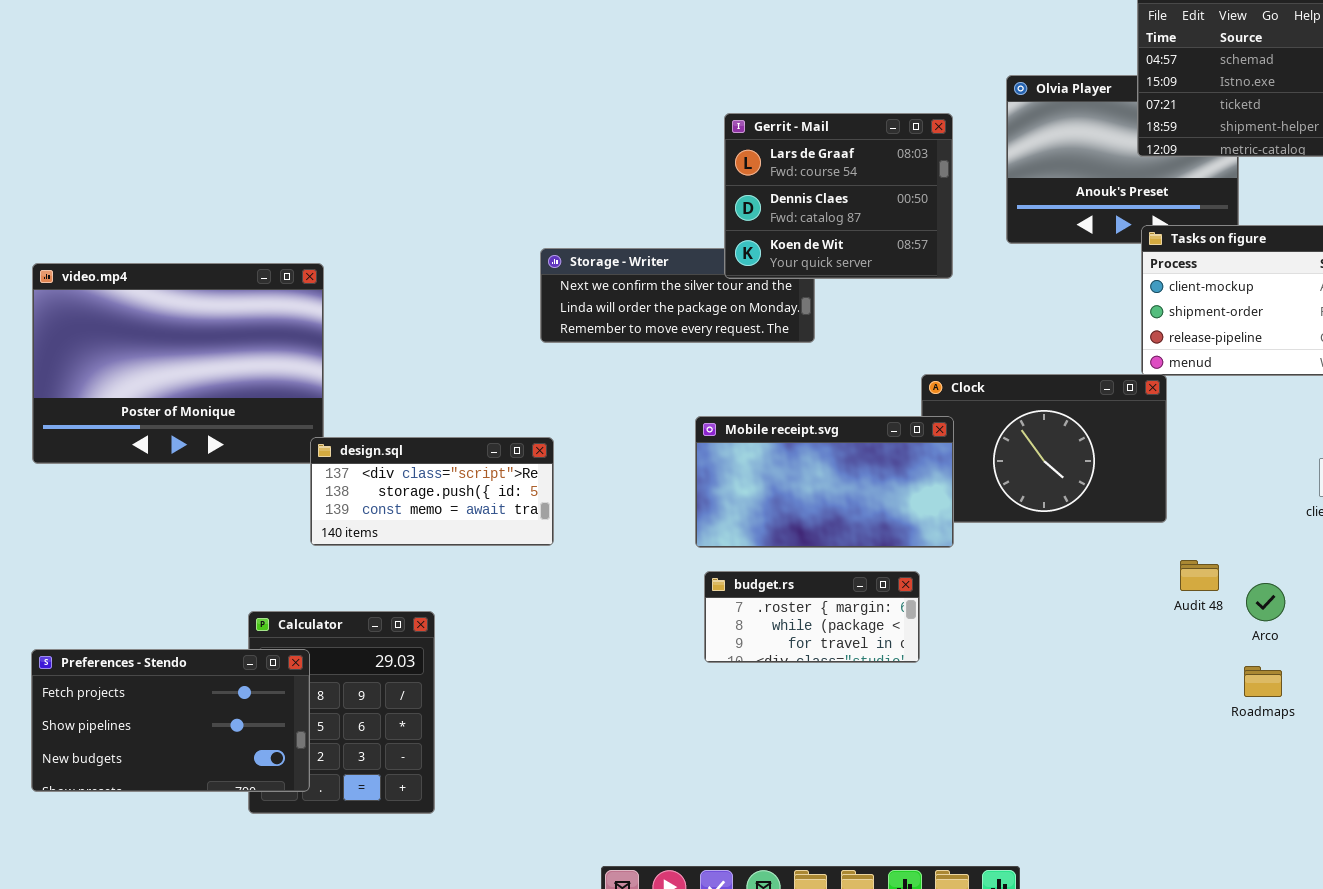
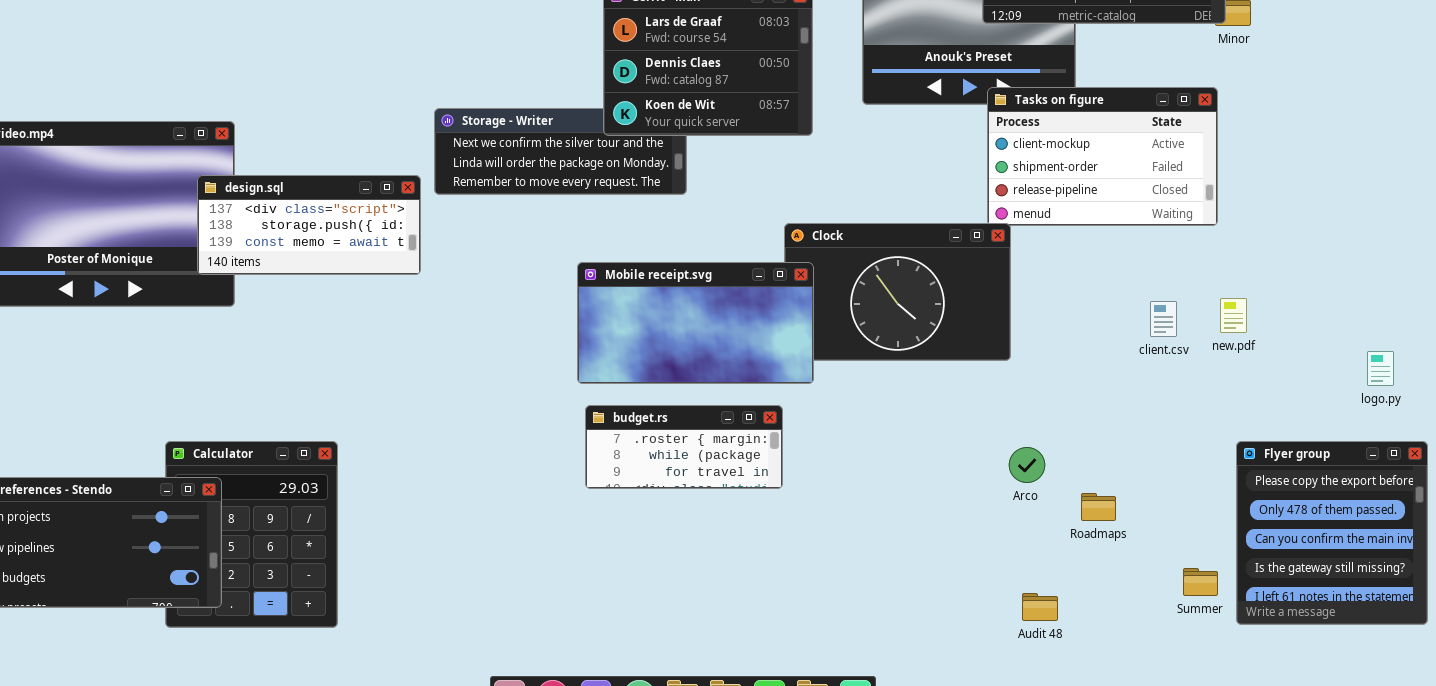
design.sql: [310,437,554,546] -> [197,175,421,275], moved
Audit 48: [1180,560,1219,591] -> [1022,593,1058,621], moved
Arco: [1246,583,1285,621] -> [1009,447,1045,483], moved

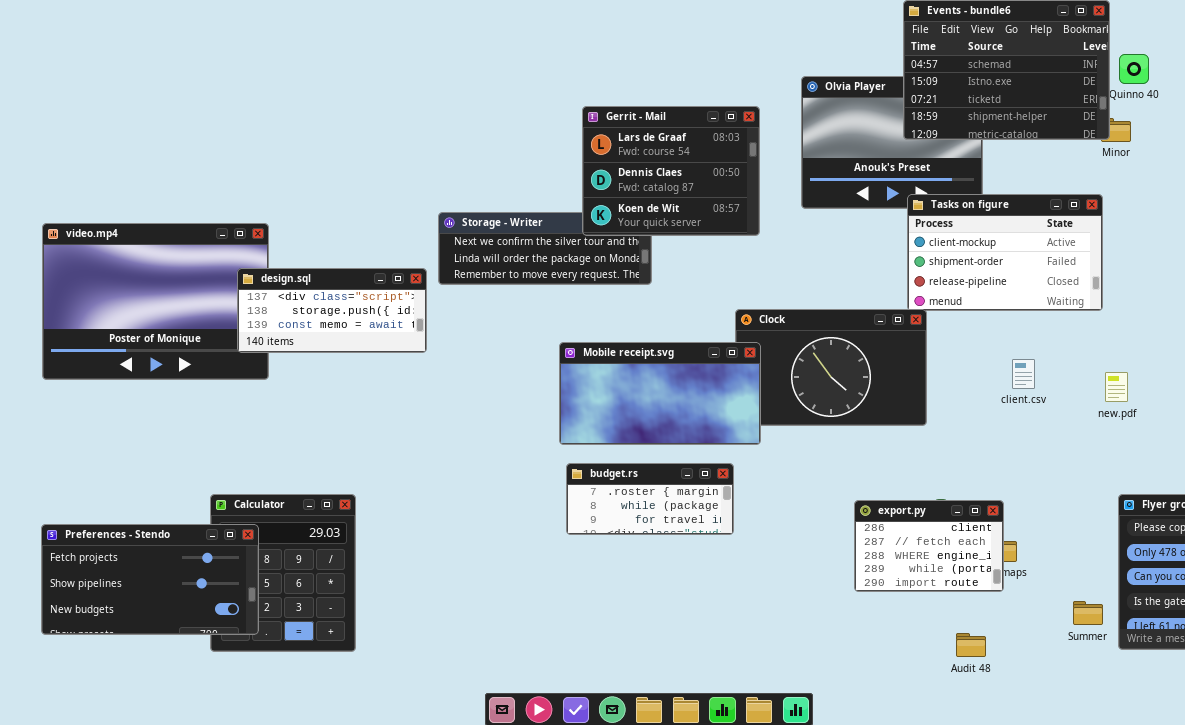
client.csv: [1150,301,1177,337] -> [1012,359,1035,389], moved
export.py: none -> [854,500,1004,592], opened
Audit 48: [1022,593,1058,621] -> [956,633,986,657], moved

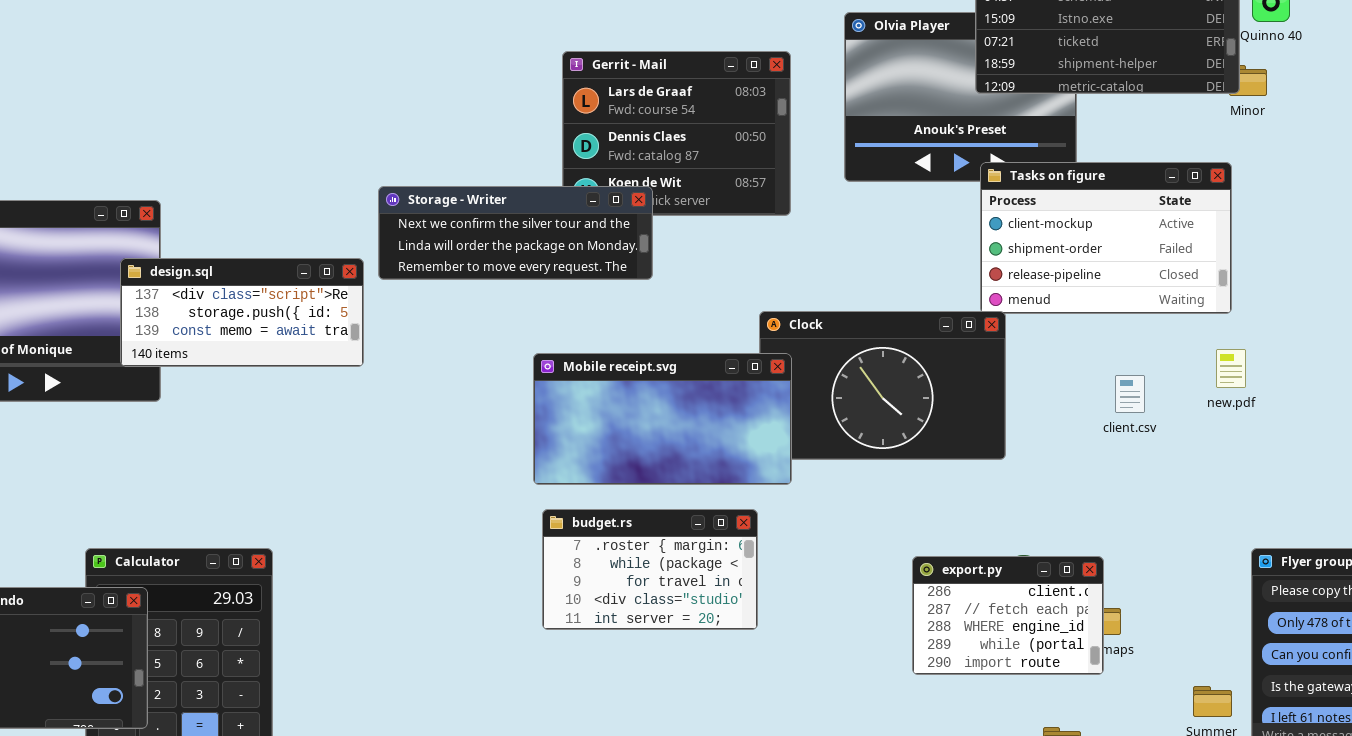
Storage - Writer: [438,212,652,285] -> [378,186,653,280], raised
new.pdf: [1105,372,1128,402] -> [1216,349,1246,388], moved
budget.rs: [566,463,734,535] -> [542,509,758,630], resized

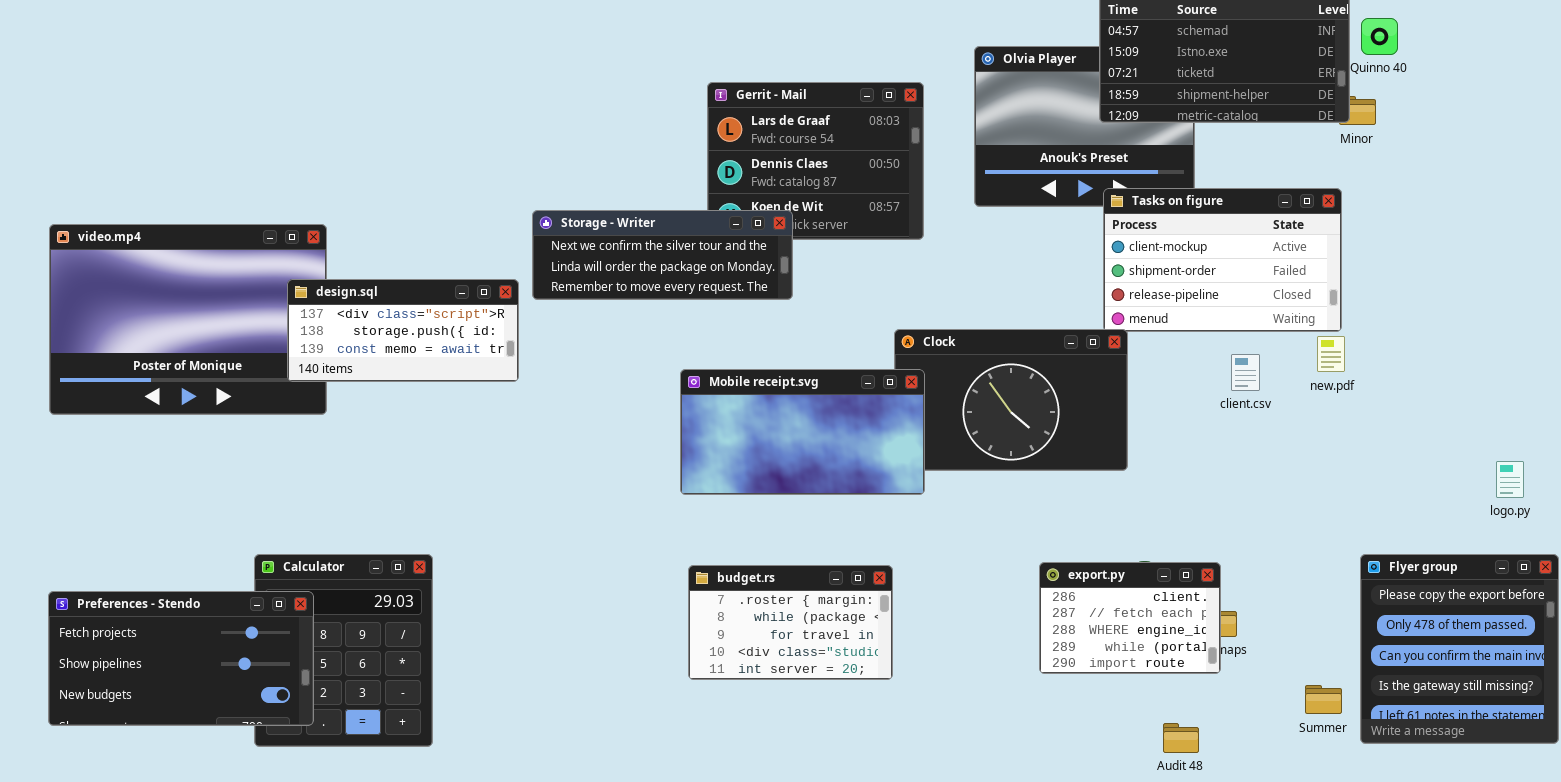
new.pdf: [1216,349,1246,388] -> [1317,336,1345,372], moved
client.csv: [1115,375,1145,413] -> [1231,354,1260,391], moved
budget.rs: [542,509,758,630] -> [688,565,893,680], moved

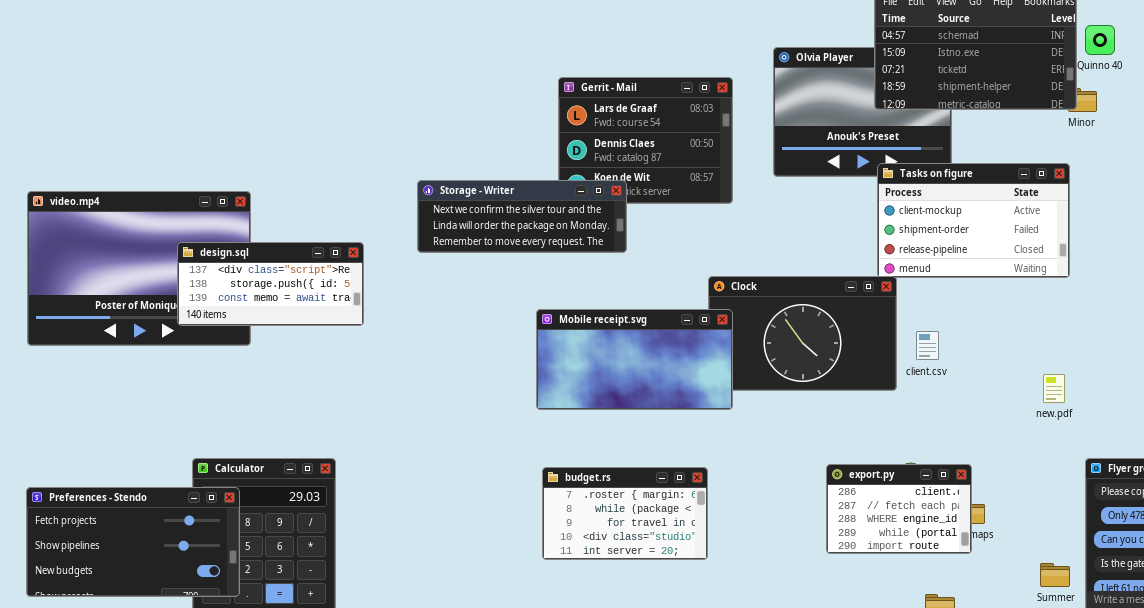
design.sql: [287,279,519,382] -> [177,242,364,326], moved
new.pdf: [1317,336,1345,372] -> [1043,374,1065,403], moved
client.csv: [1231,354,1260,391] -> [916,331,939,360], moved

